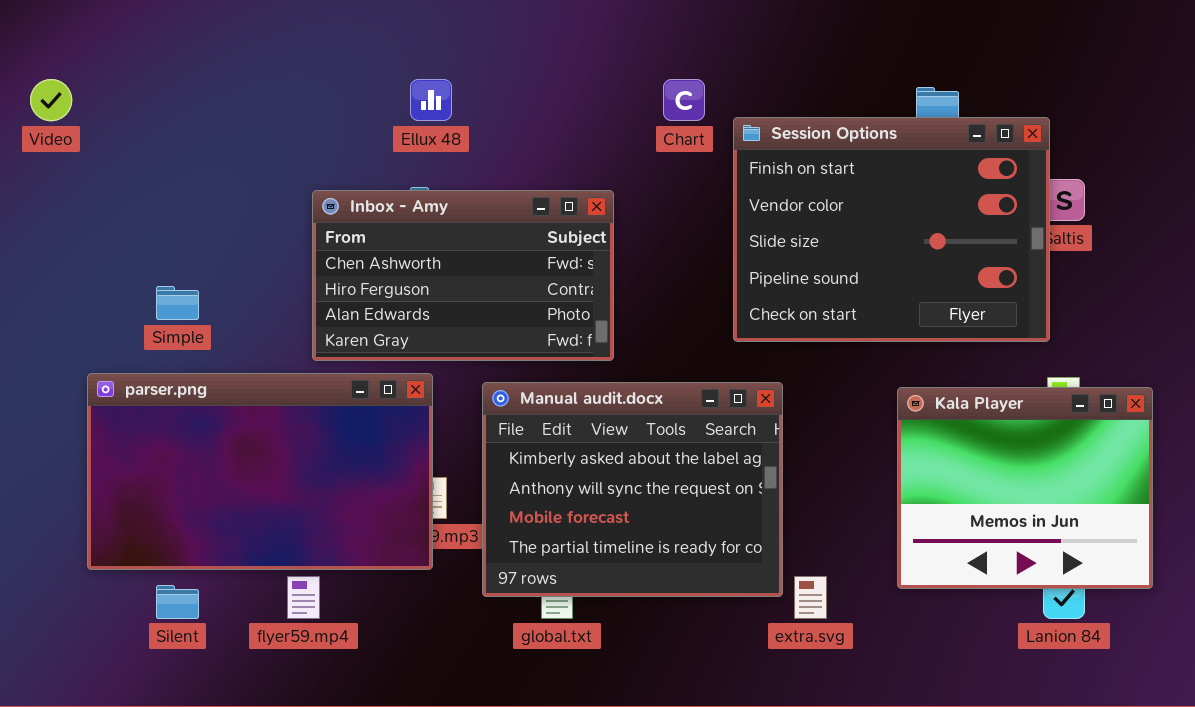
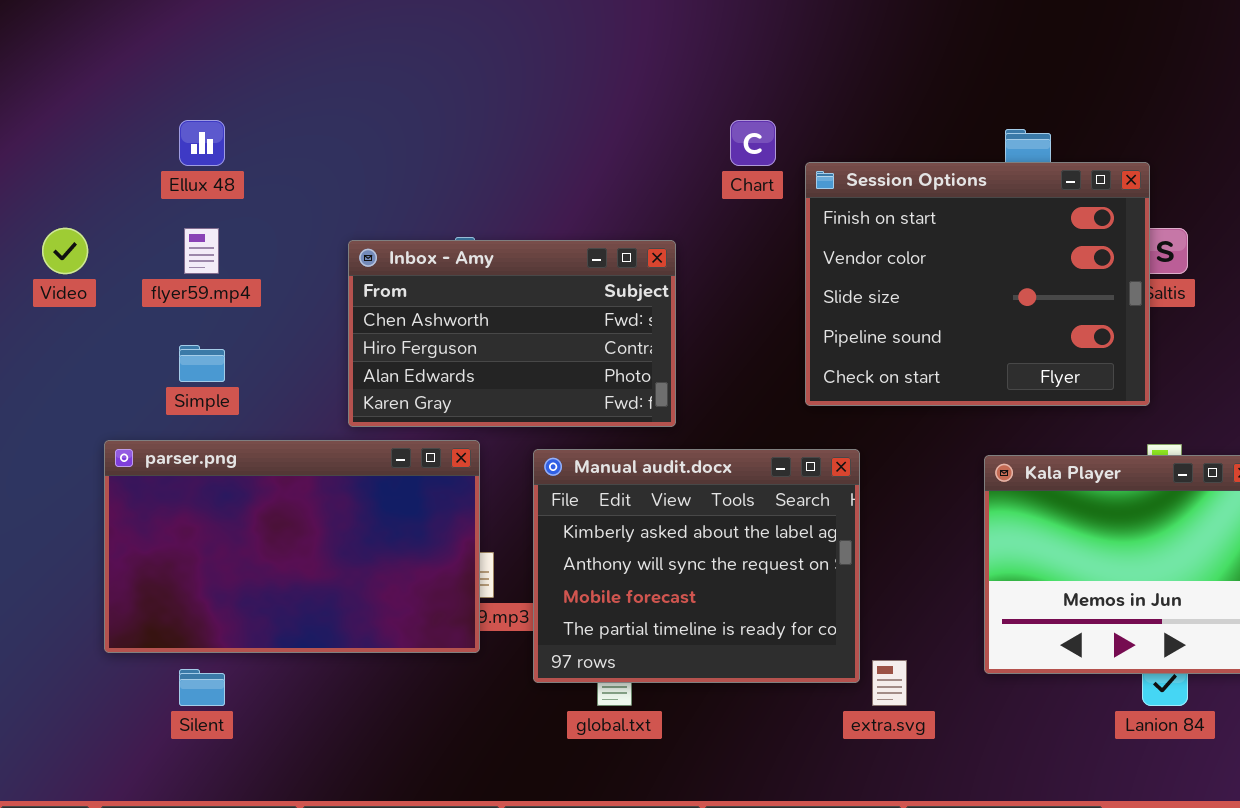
Video: [30,79,72,121] -> [42,228,88,274], moved
Ellux 48: [410,79,452,121] -> [179,120,225,166], moved
flyer59.mp4: [287,576,320,619] -> [184,228,219,274], moved

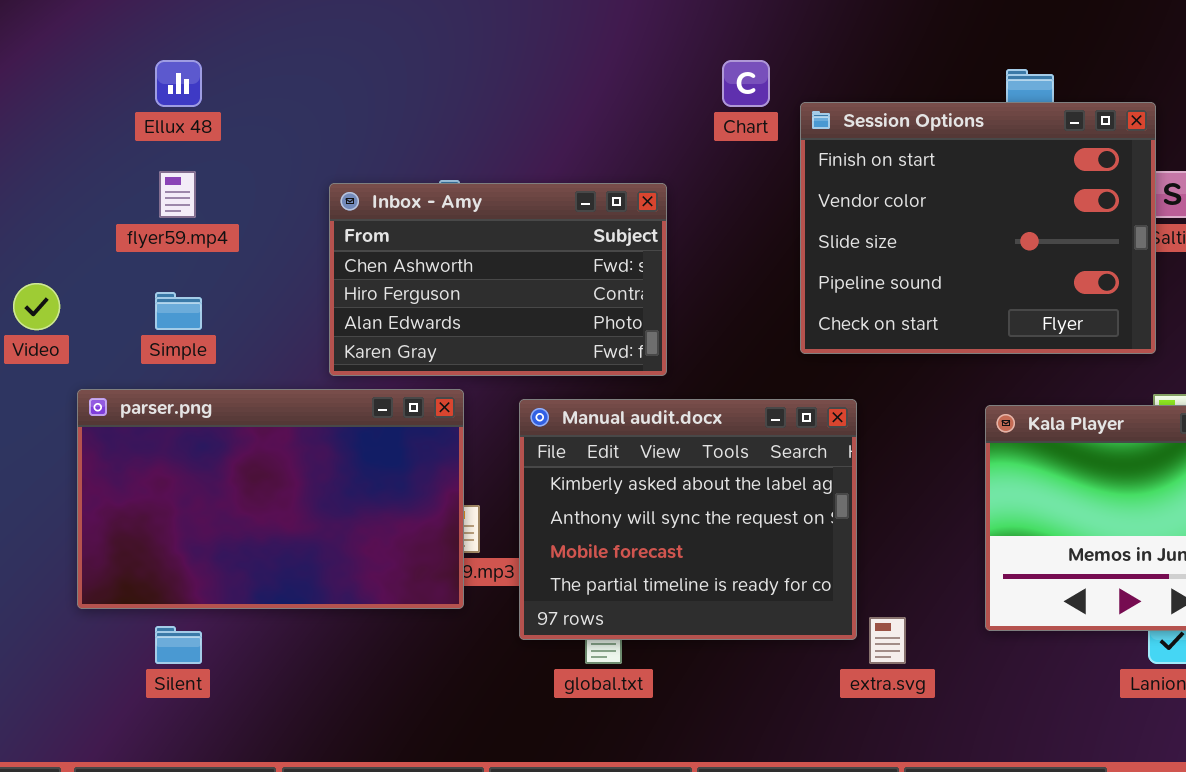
Video: [42,228,88,274] -> [13,283,60,330], moved

